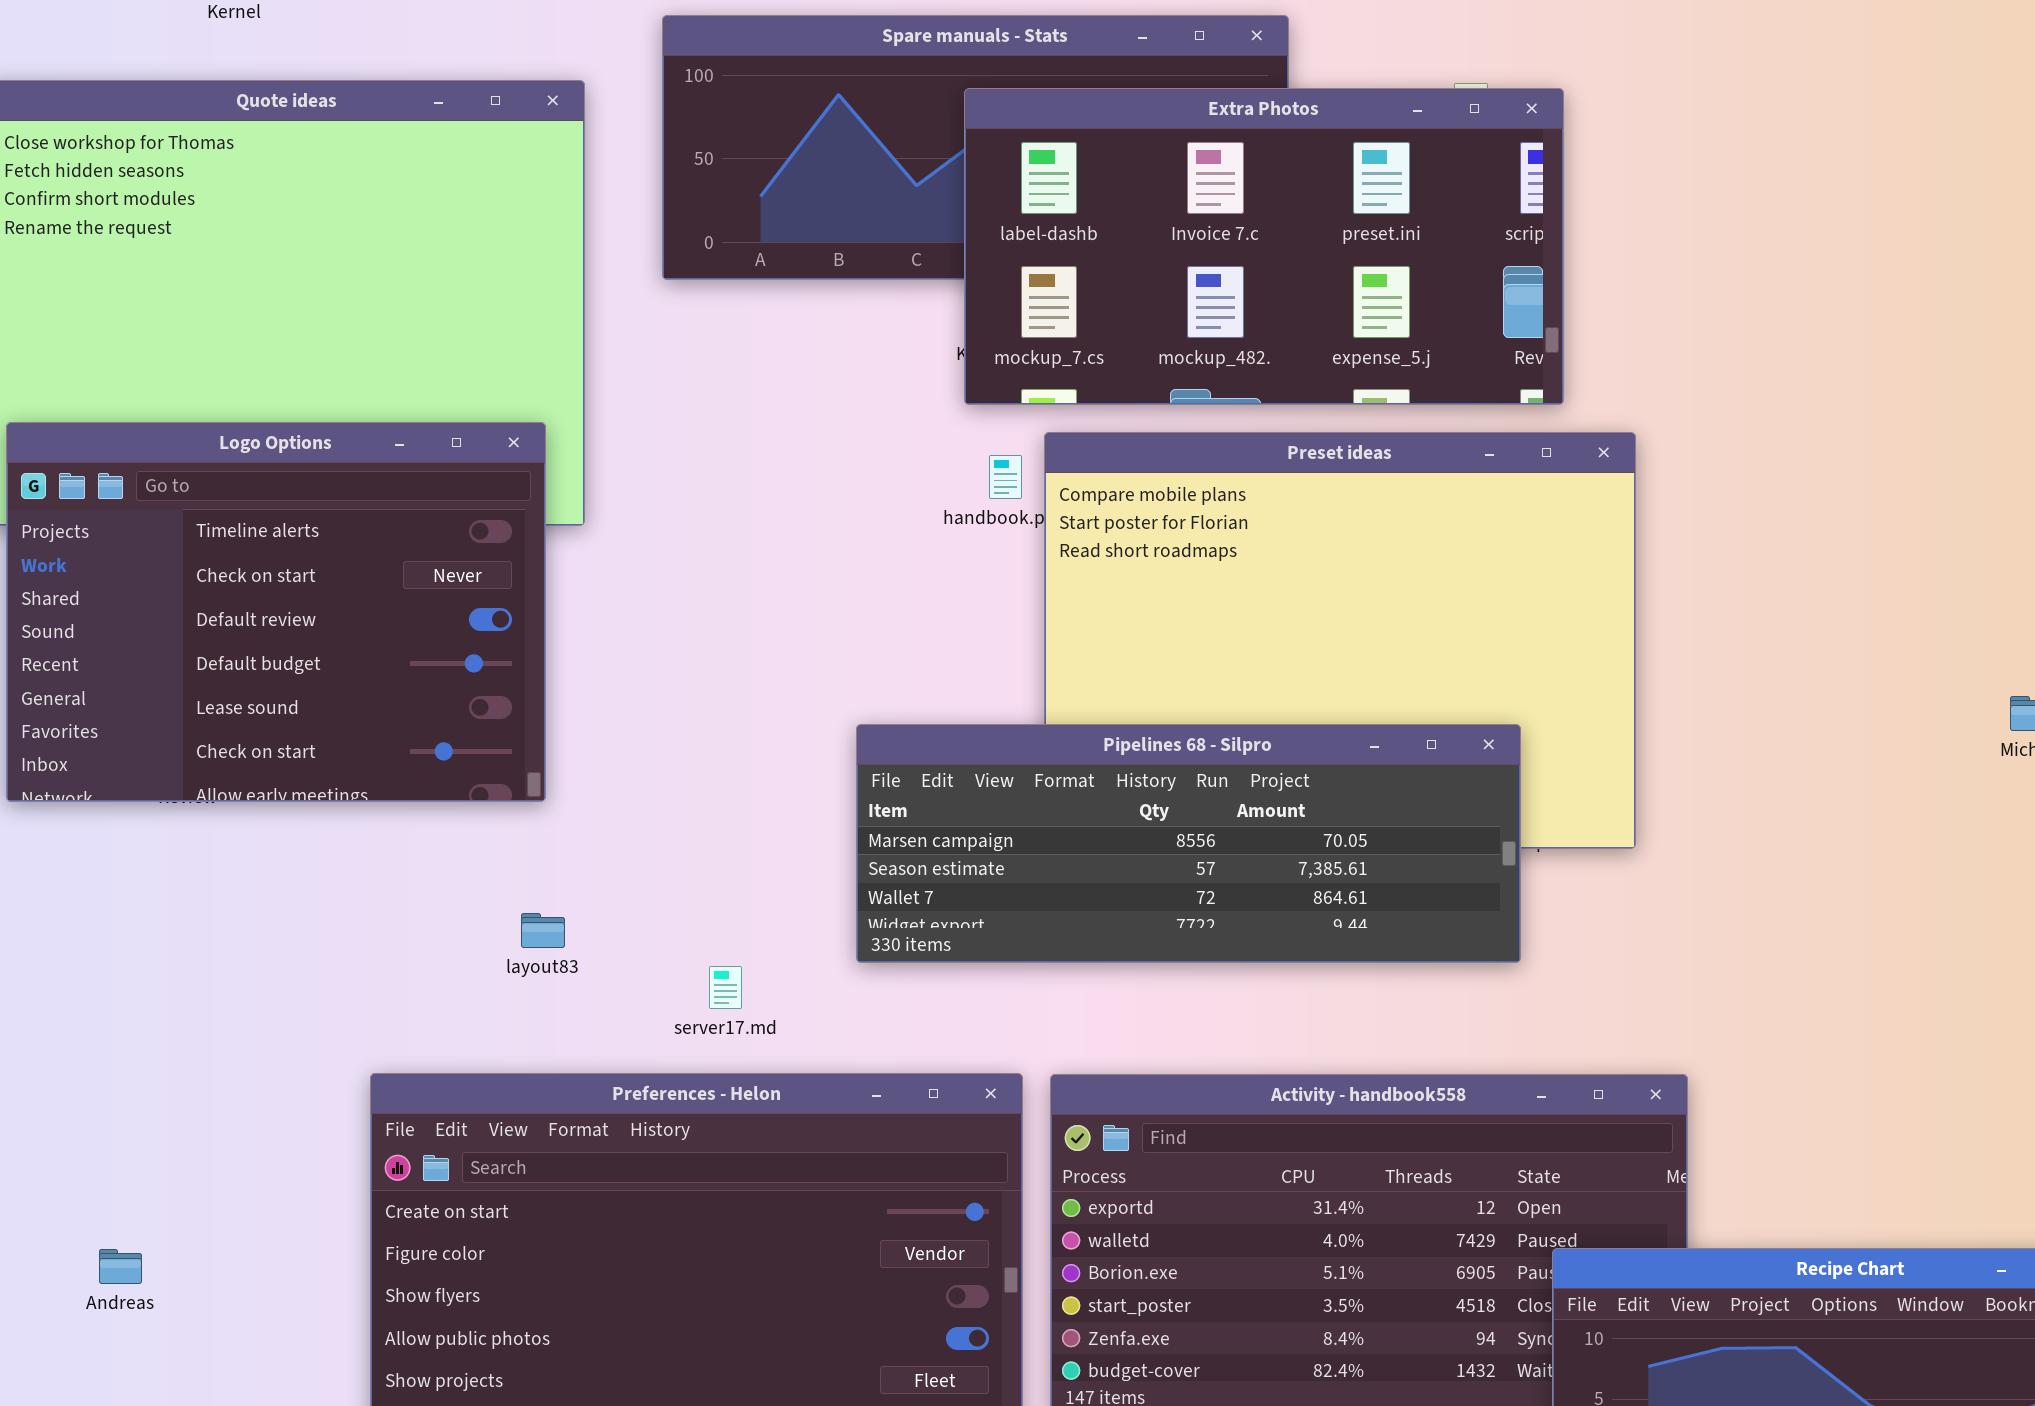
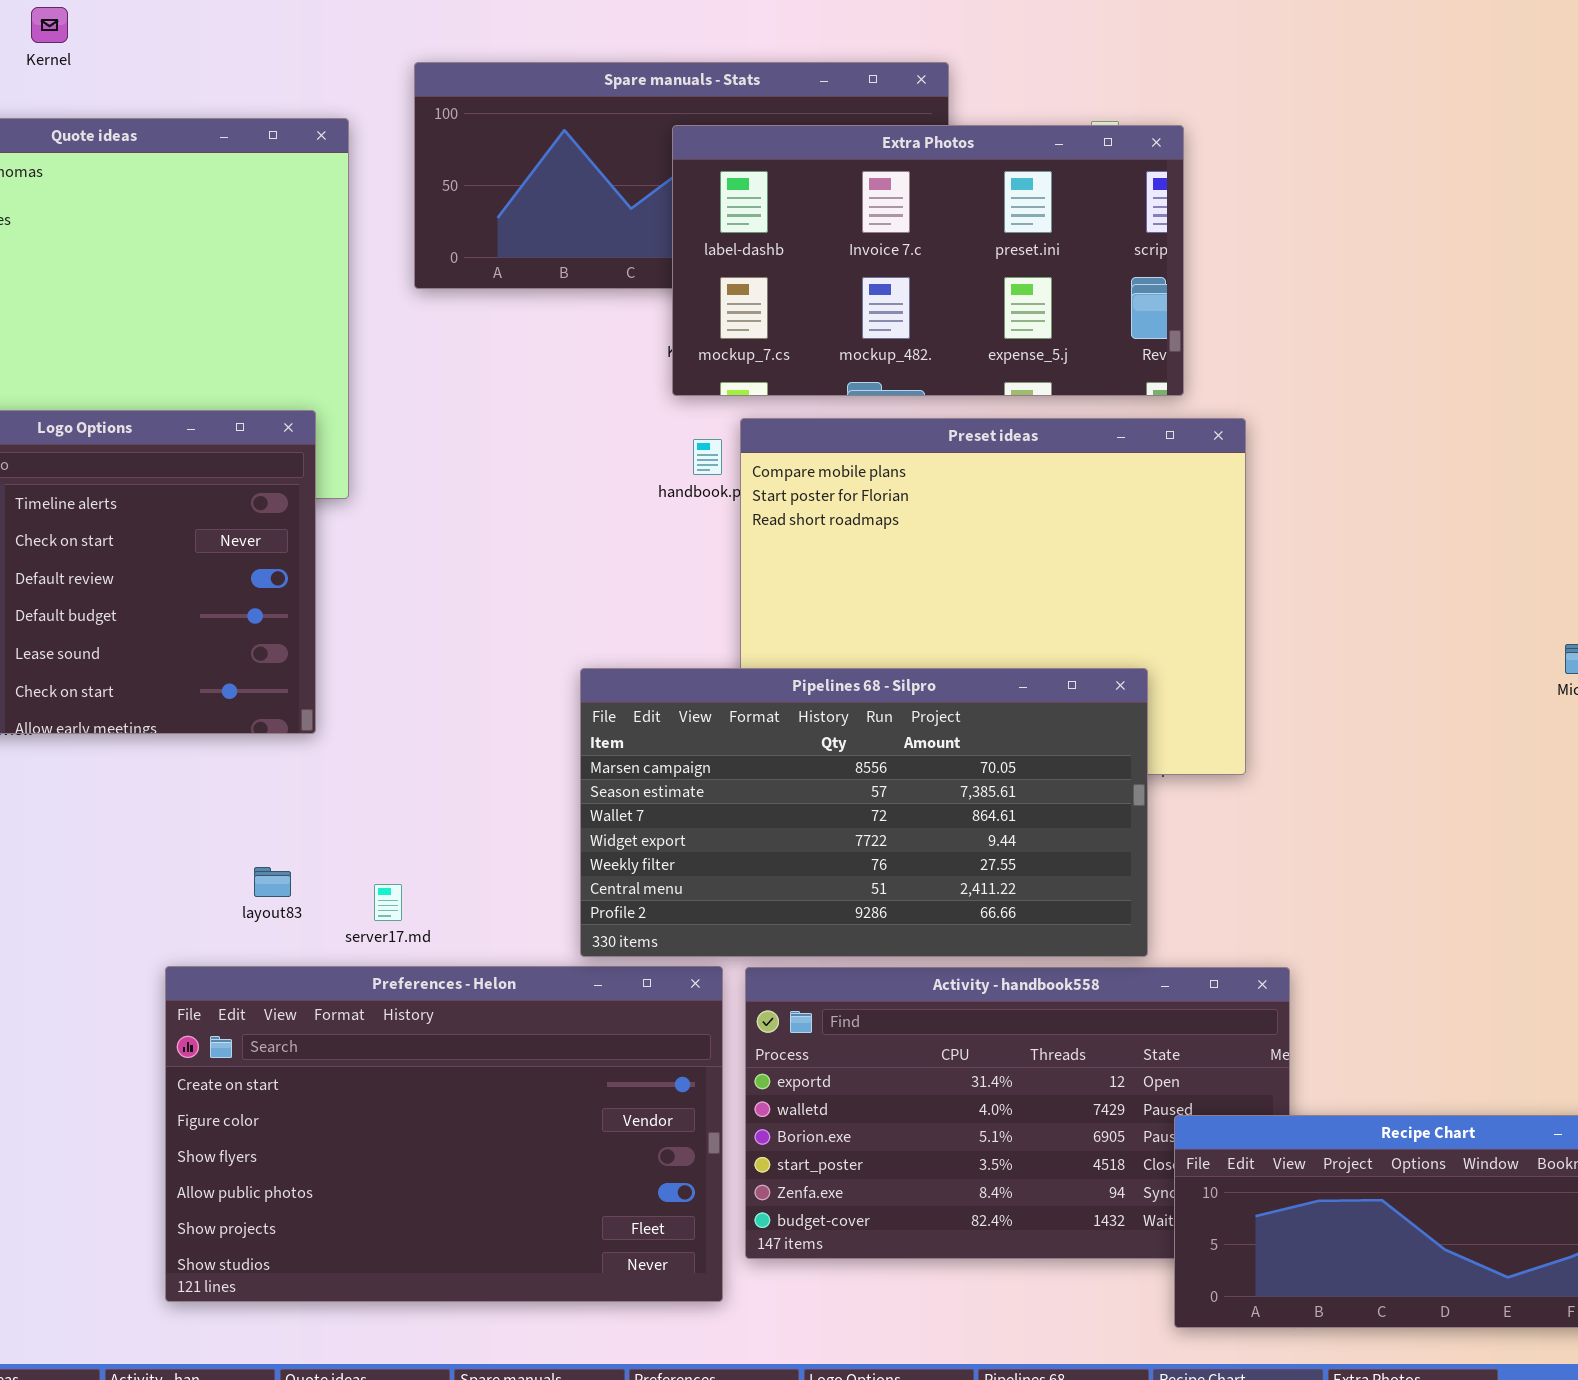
Pipelines 68 - Silpro: [856,724,1521,963] -> [580,668,1148,957], resized
layout83: [521,913,565,948] -> [254,867,291,897], moved
server17.md: [709,966,742,1009] -> [374,884,402,921], moved

